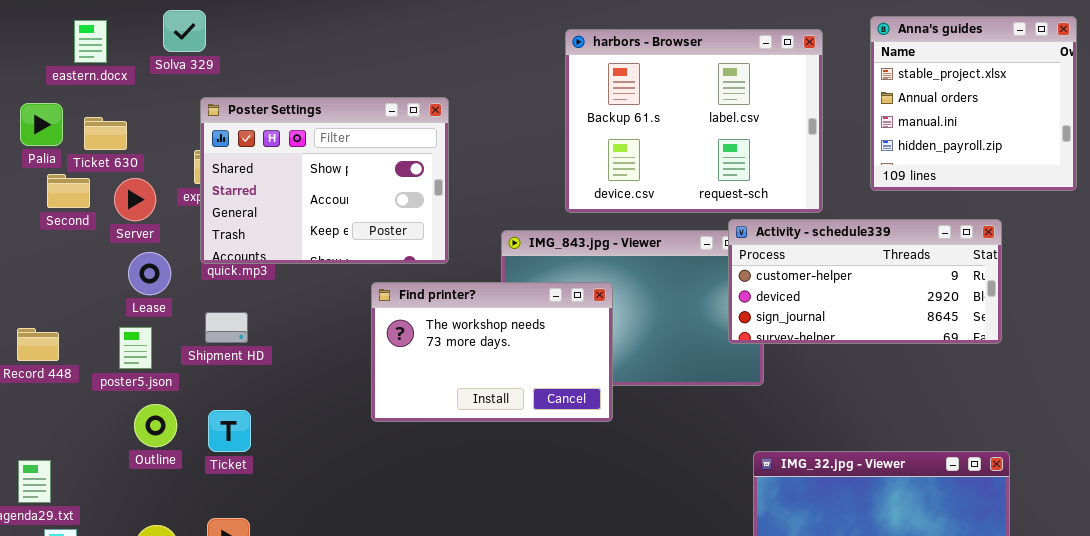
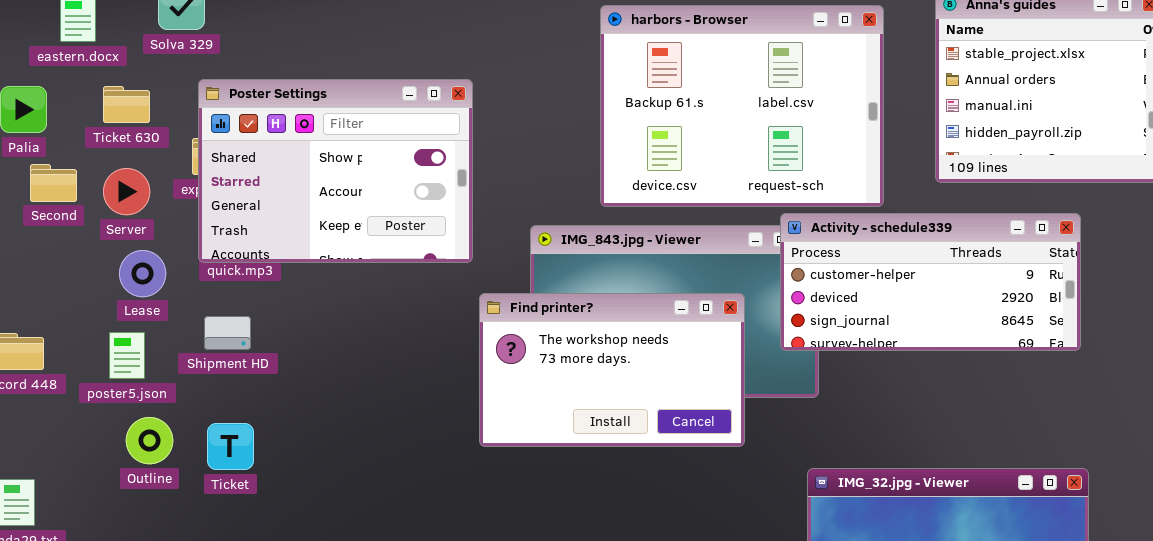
Ticket 630: [84,117,127,150] -> [103,86,150,123], moved
Find printer?: [371,282,613,422] -> [479,293,745,447], moved

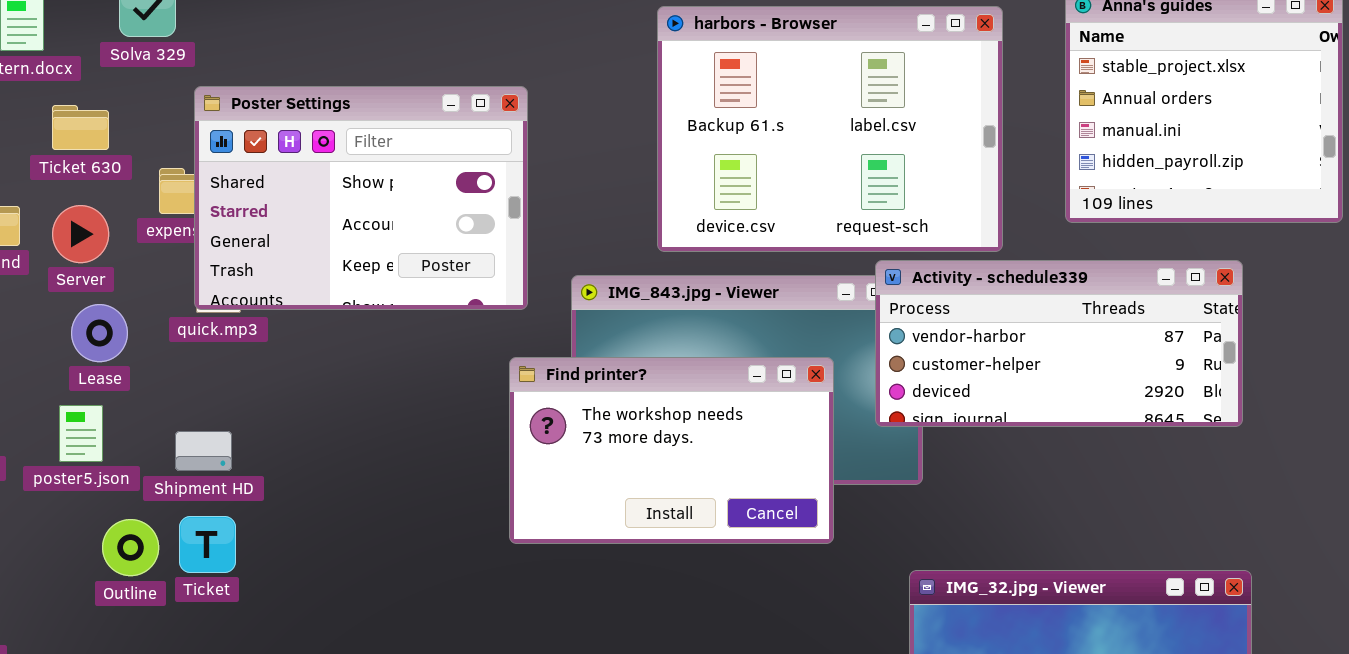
Poster Settings: [198,79,473,263] -> [194,86,528,310], moved
Activity - schedule339: [780,213,1081,351] -> [875,260,1243,427], scrolled up 1 row
Shipment HD: [204,316,251,350] -> [175,431,232,471], moved
Outline: [126,417,173,464] -> [102,519,159,576], moved

